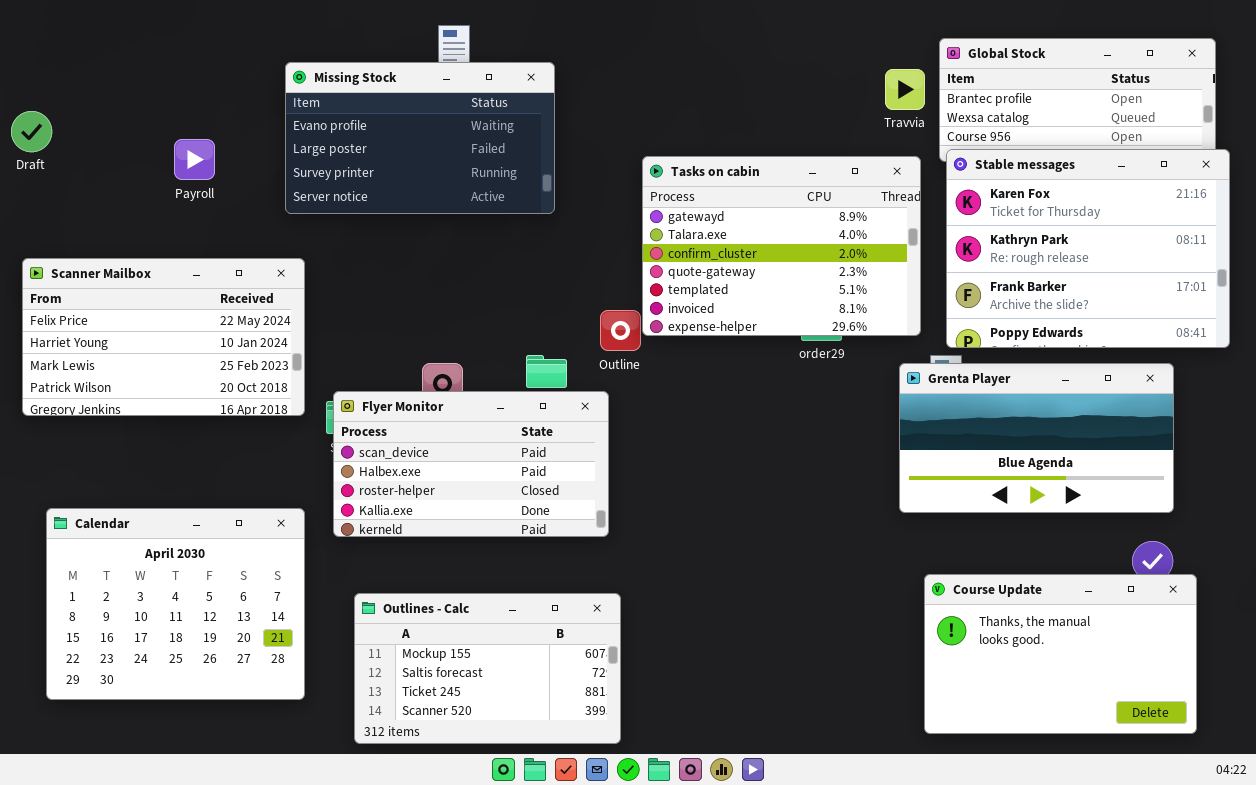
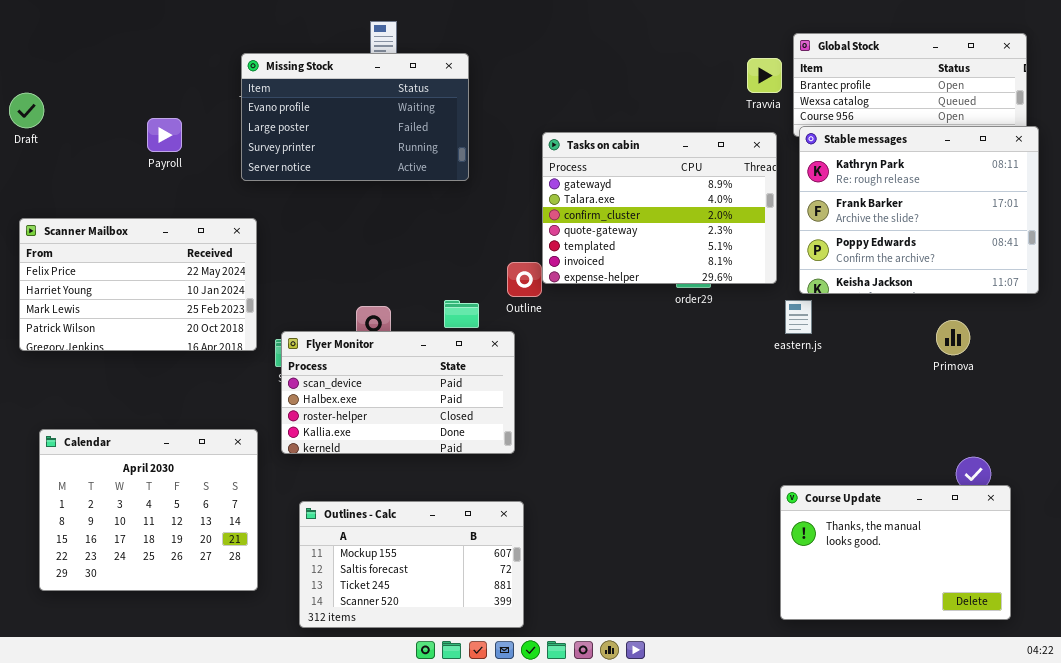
Stable messages: [946,149,1230,348] -> [799,126,1039,294], scrolled down 1 row
Grenta Player: [899,363,1174,513] -> none, closed

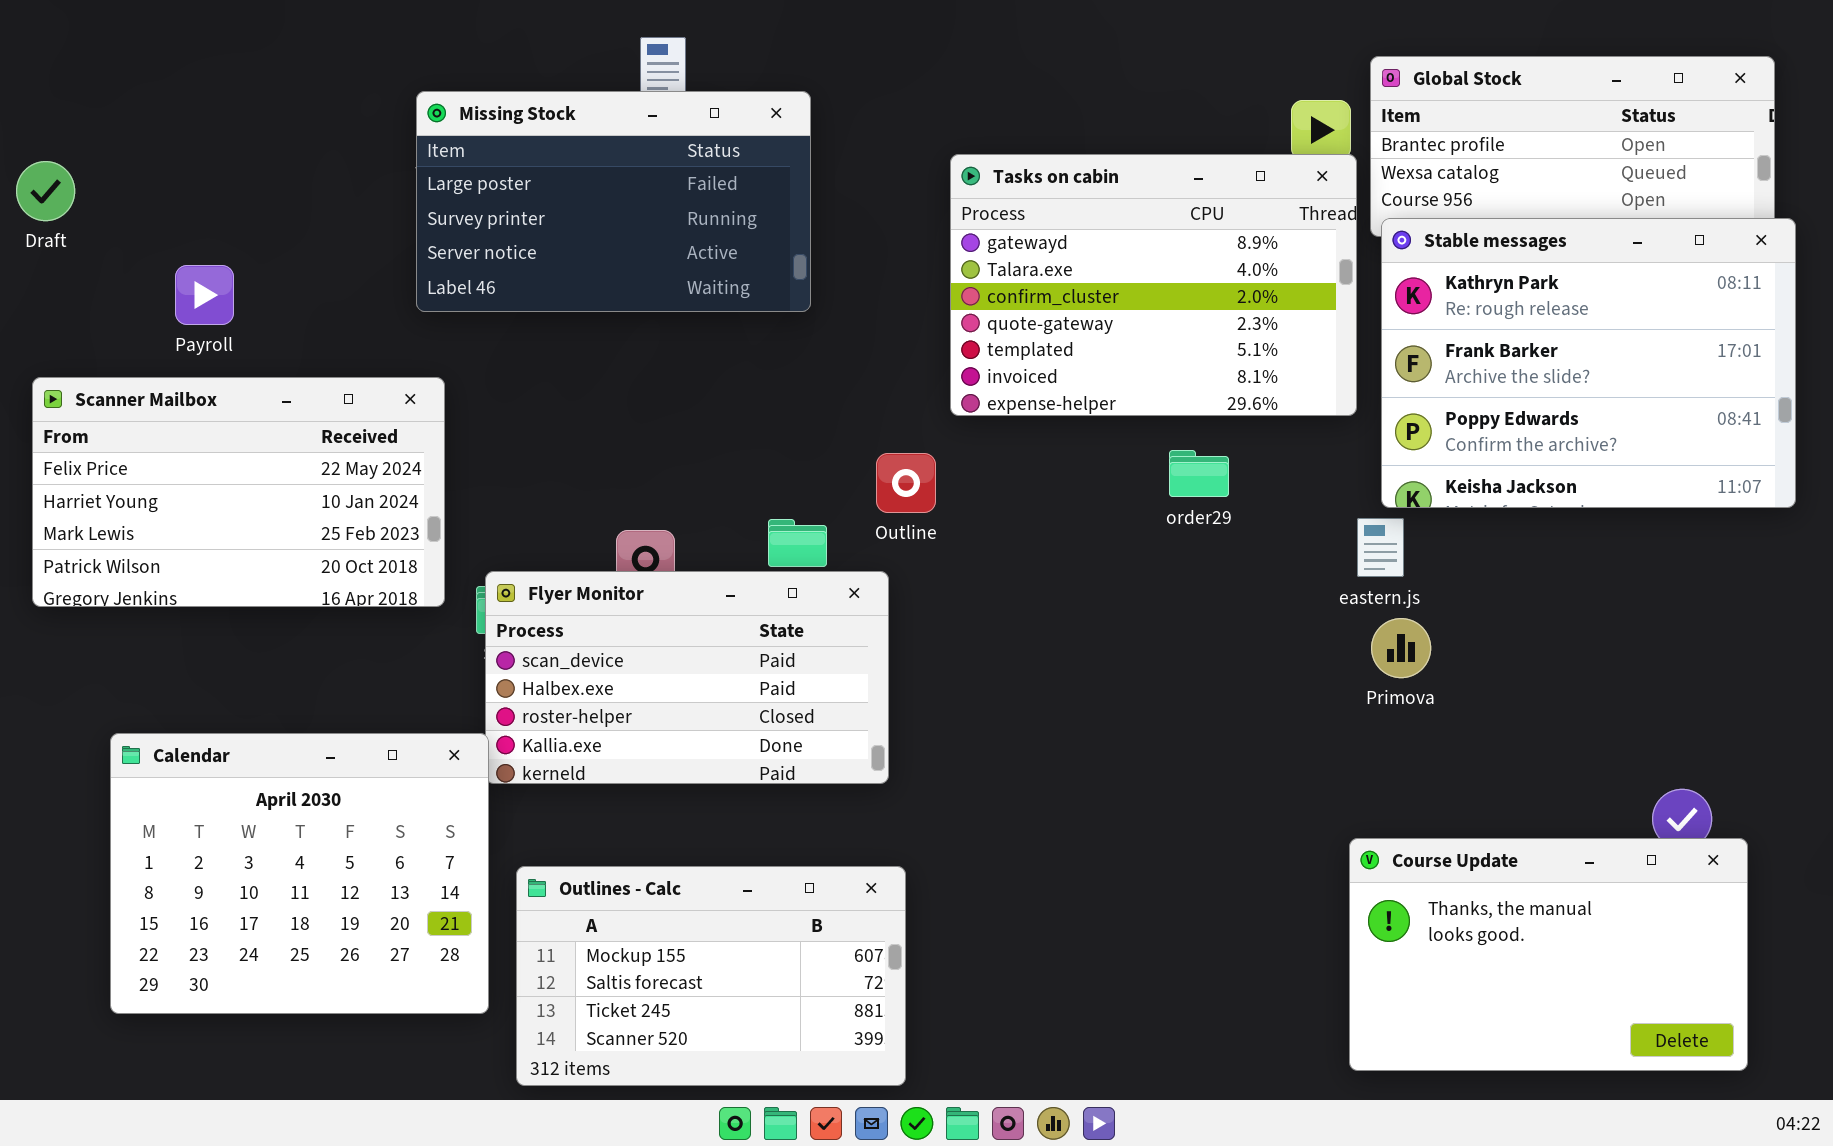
Missing Stock: [241,53,469,181] -> [416,91,811,312], scrolled down 1 row
Payroll: [147,118,182,152] -> [175,265,234,325], moved
Tasks on cabin: [542,132,777,284] -> [950,154,1357,416], moved
Primova: [936,320,970,355] -> [1371,618,1431,678], moved
Calendar: [39,429,258,591] -> [110,733,489,1014], moved

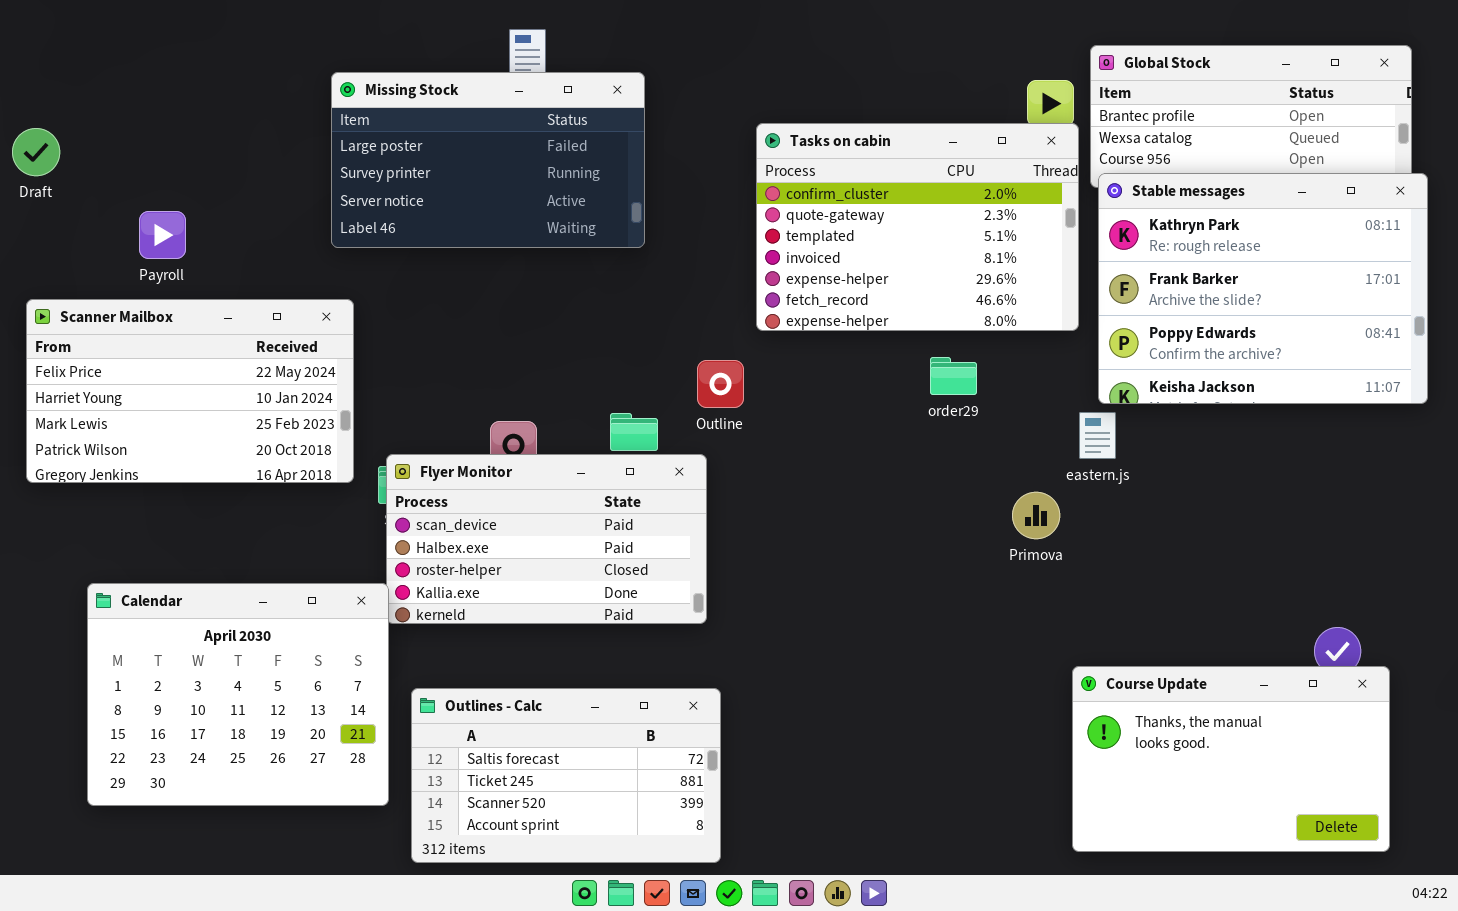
Tasks on cabin: [950,154,1357,416] -> [756,123,1079,331], scrolled down 2 rows
Primova: [1371,618,1431,678] -> [1012,492,1060,539], moved
Outlines - Calc: [516,866,906,1086] -> [411,688,721,863], scrolled down 1 row

